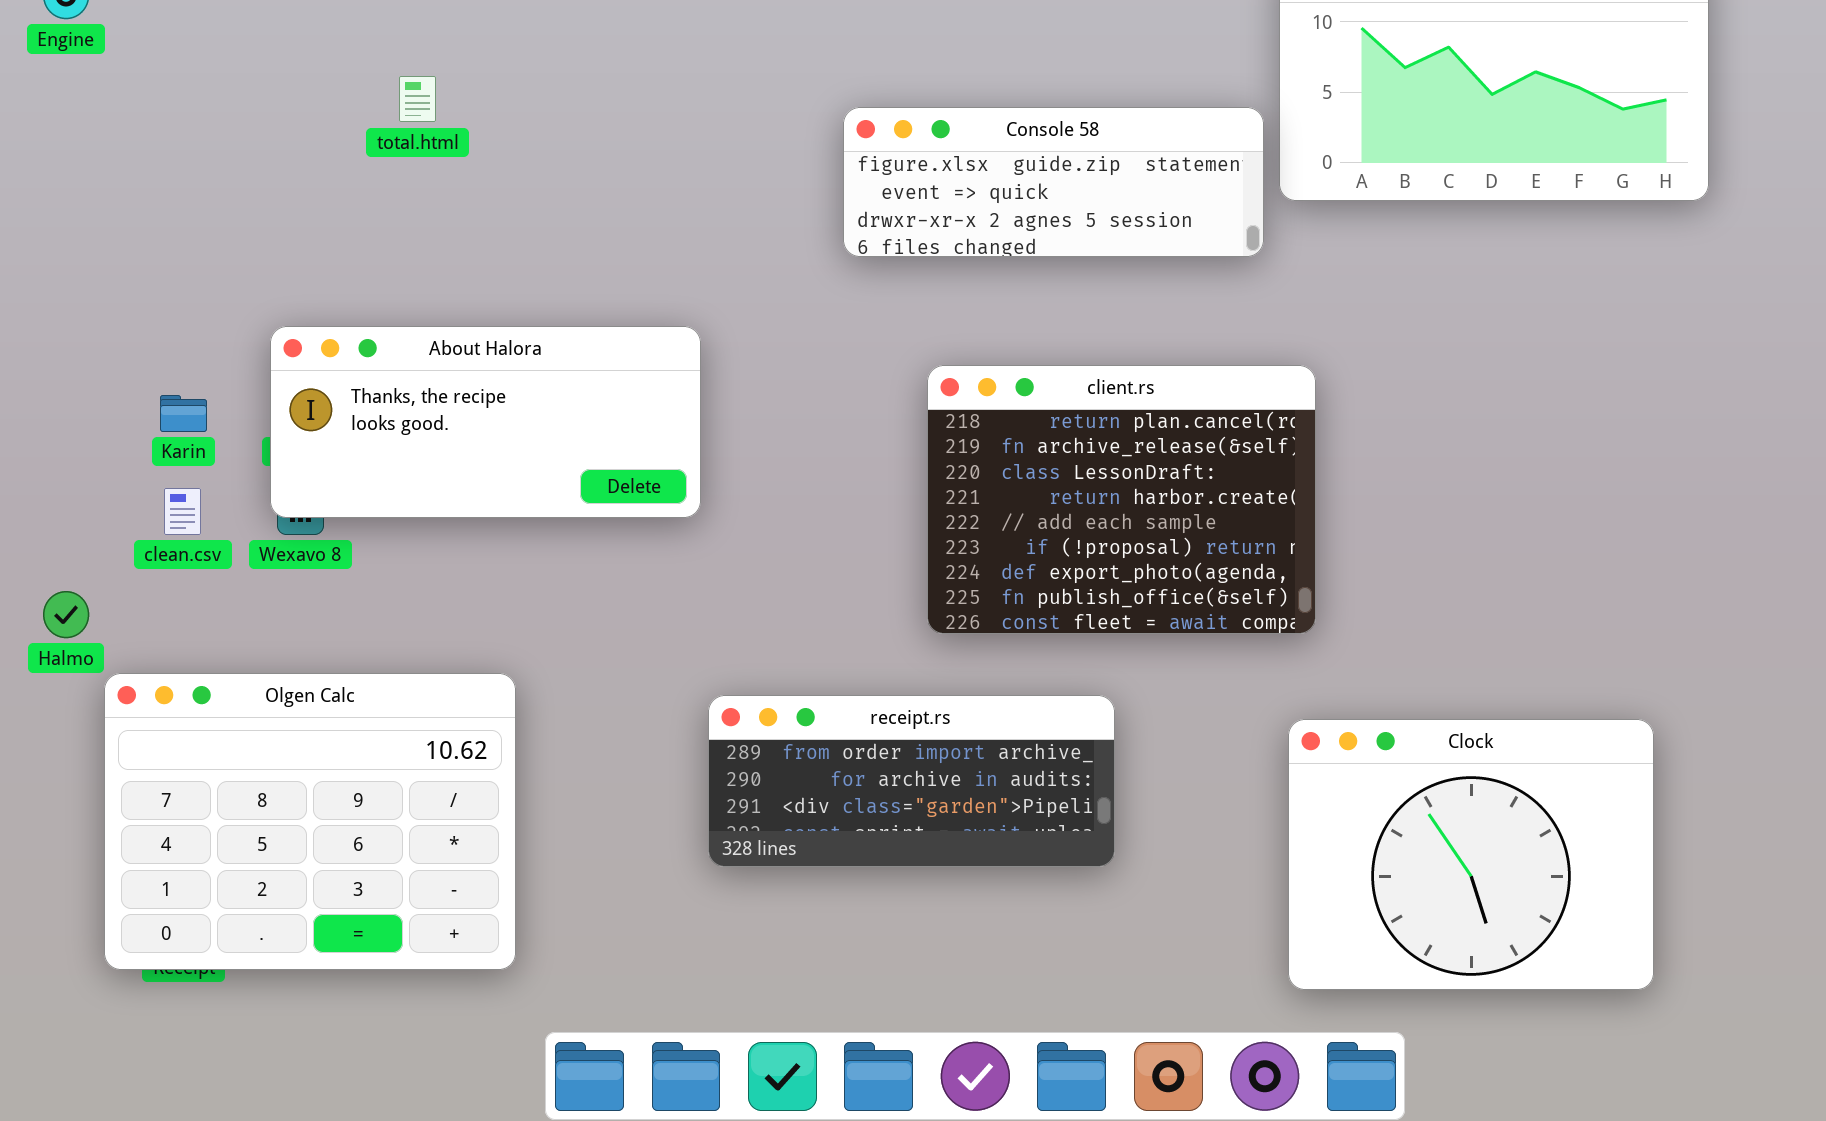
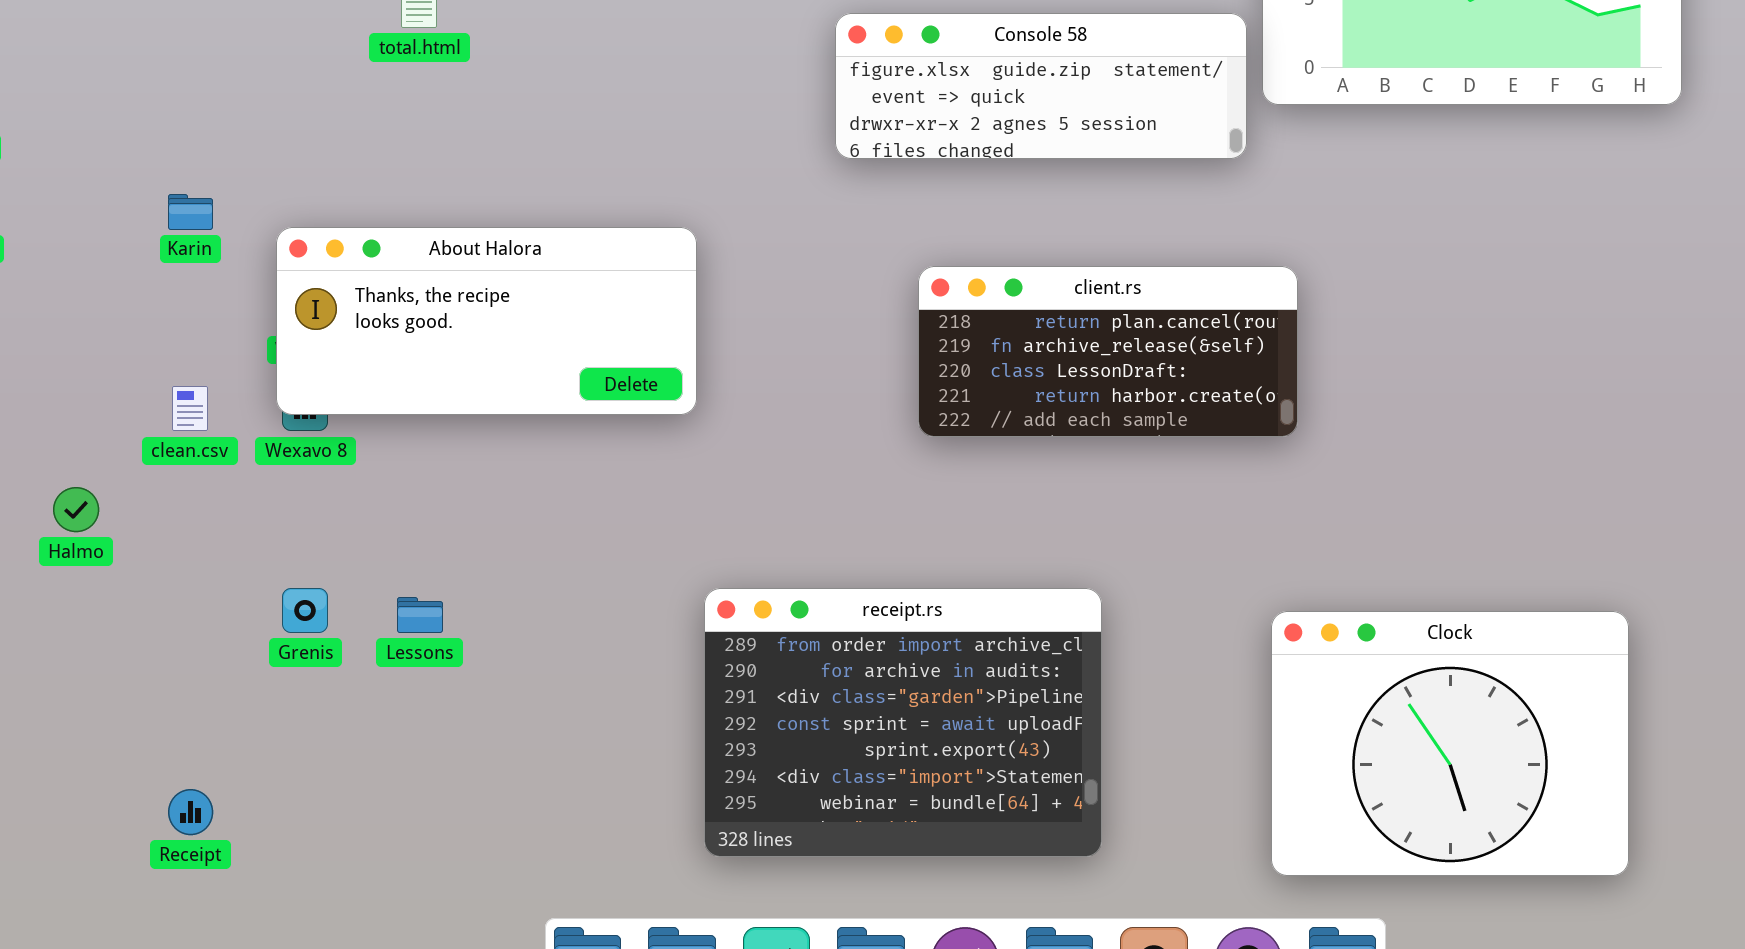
client.rs: [927,365,1316,634] -> [918,266,1298,437], resized
Karin: [160,395,207,432] -> [168,194,213,230], moved
Olgen Calc: [104,673,516,970] -> none, closed
receipt.rs: [708,695,1115,867] -> [704,588,1102,857], resized

